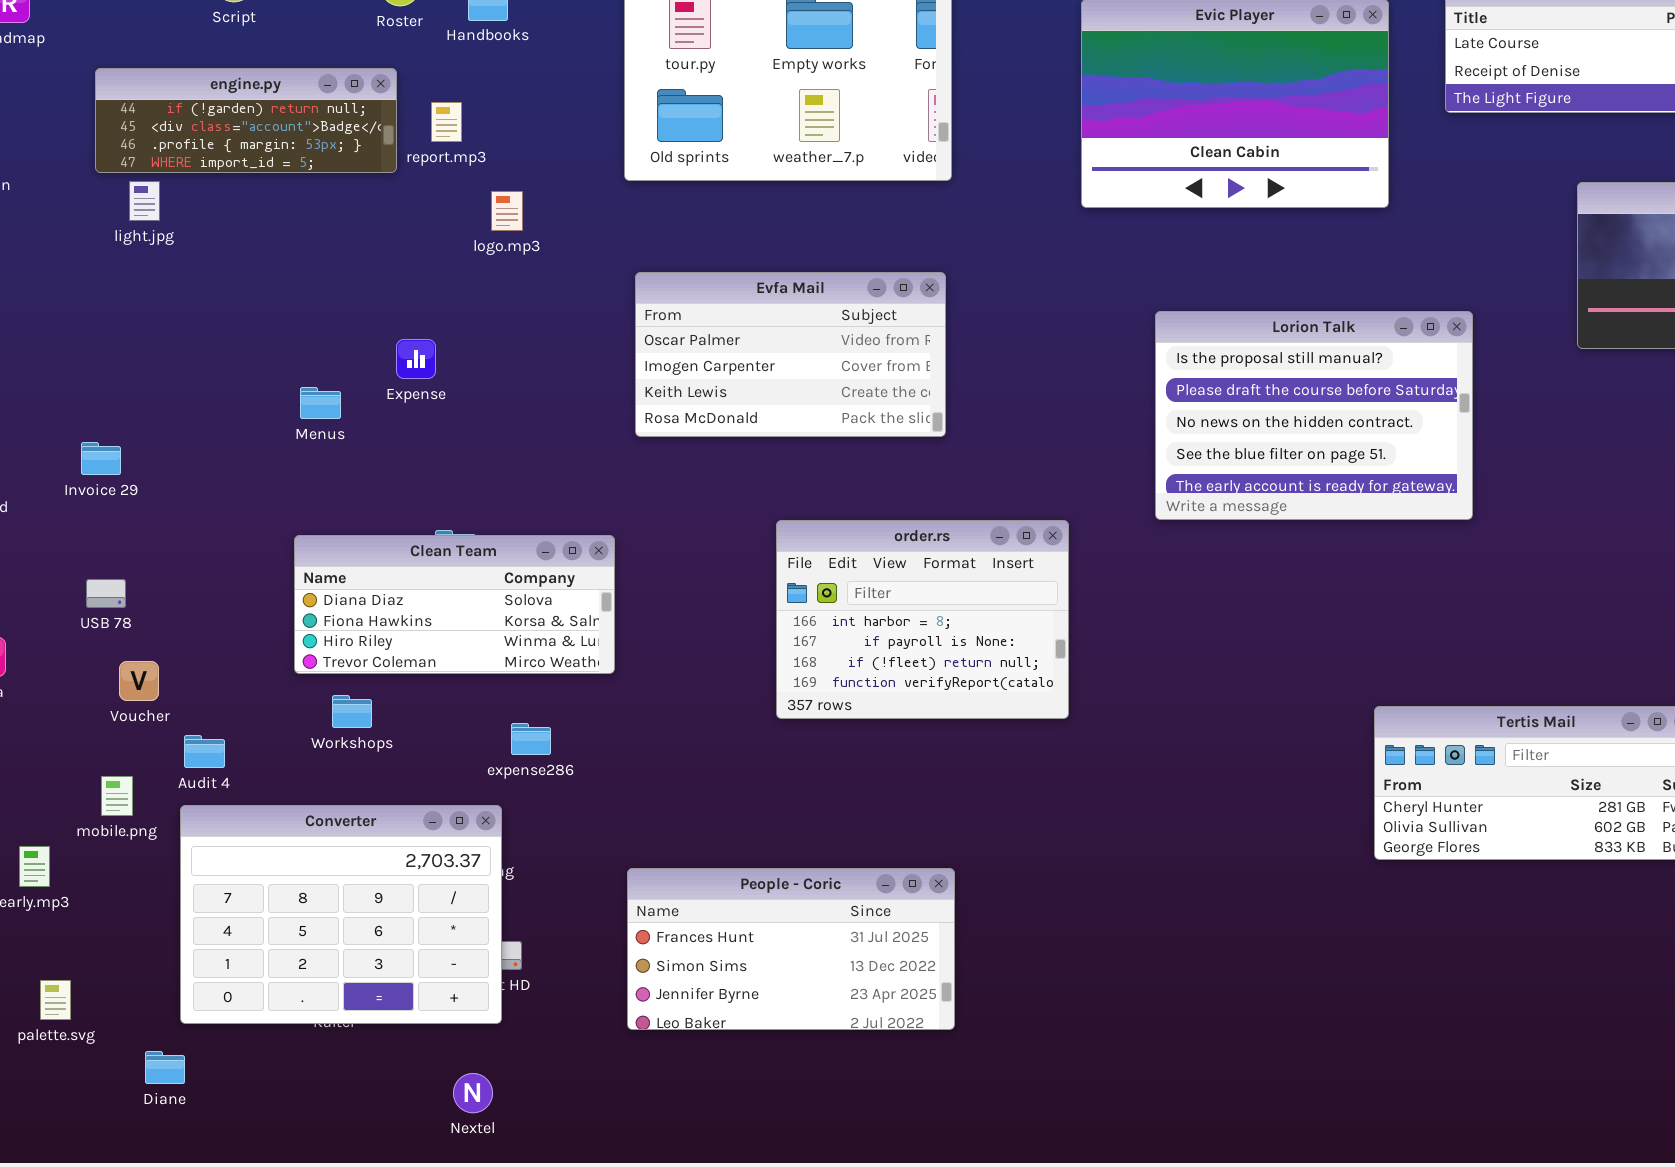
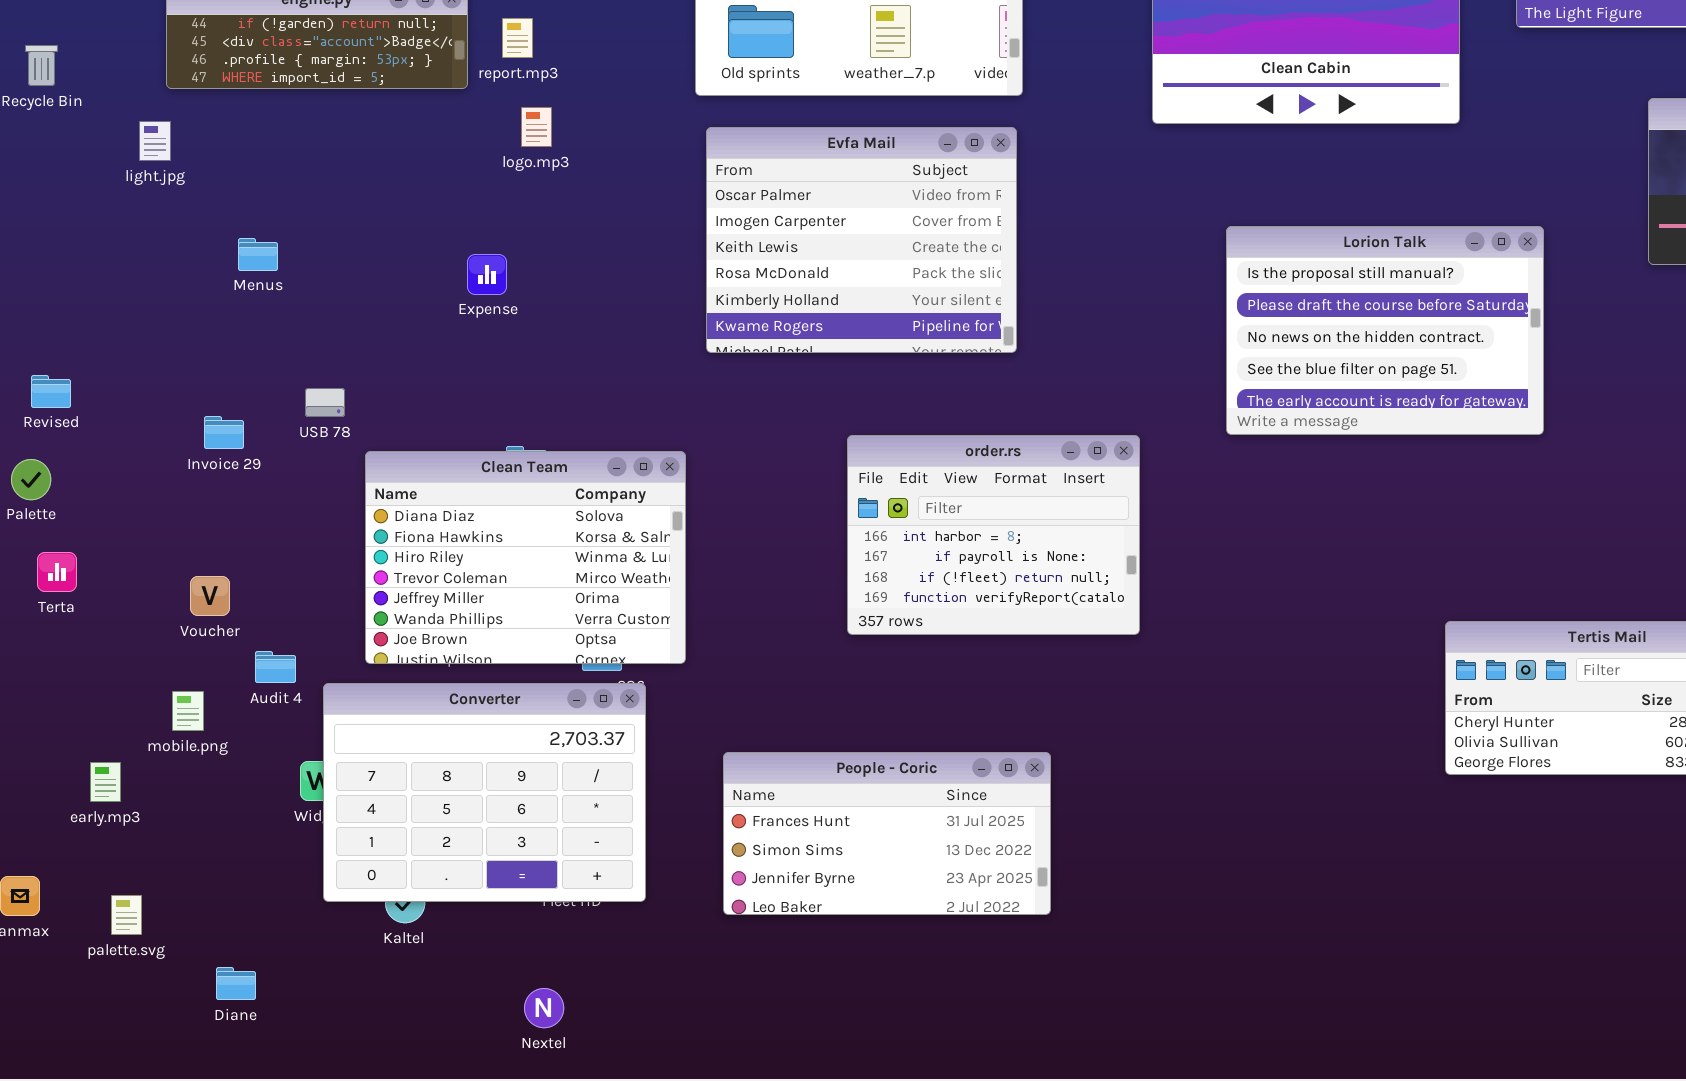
light.jpg: [129,181,160,221] -> [139,121,171,161], moved
logo.mp3: [491,191,523,231] -> [521,107,552,147], moved
Evfa Mail: [635,272,946,437] -> [706,127,1017,353], resized
Menus: [300,387,341,419] -> [238,238,278,271], moved
Invoice 29: [81,442,121,475] -> [204,416,244,449], moved
Clean Team: [294,535,615,674] -> [365,451,686,664], resized
USB 78: [86,579,126,608] -> [305,388,345,417], moved
Converter: [180,805,502,1024] -> [323,683,646,902], moved
People - Coric: [627,868,955,1030] -> [723,752,1051,915], moved

